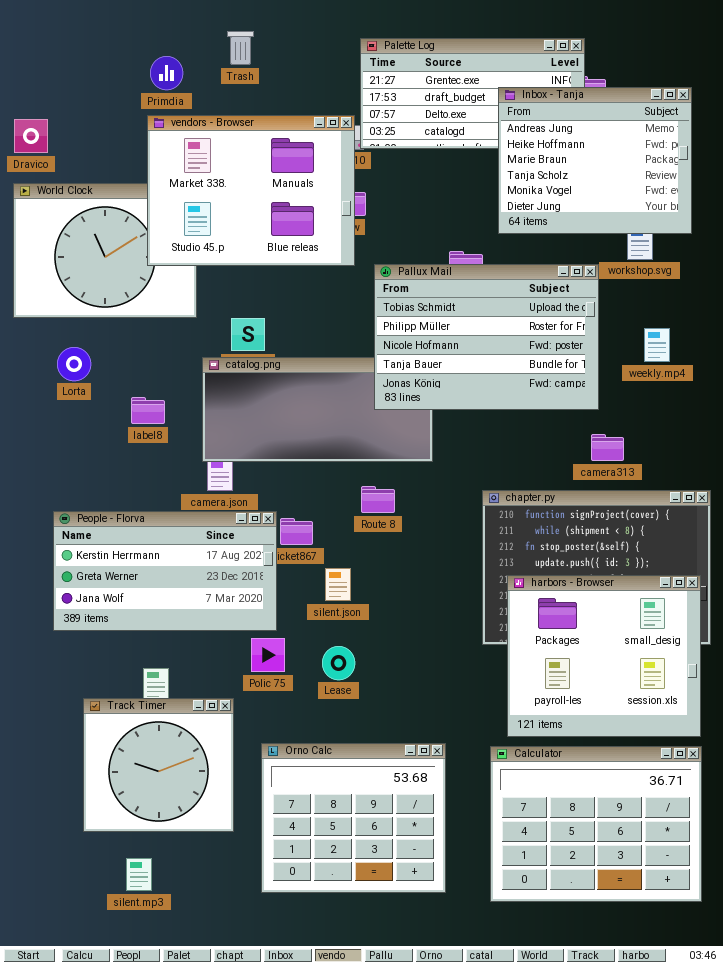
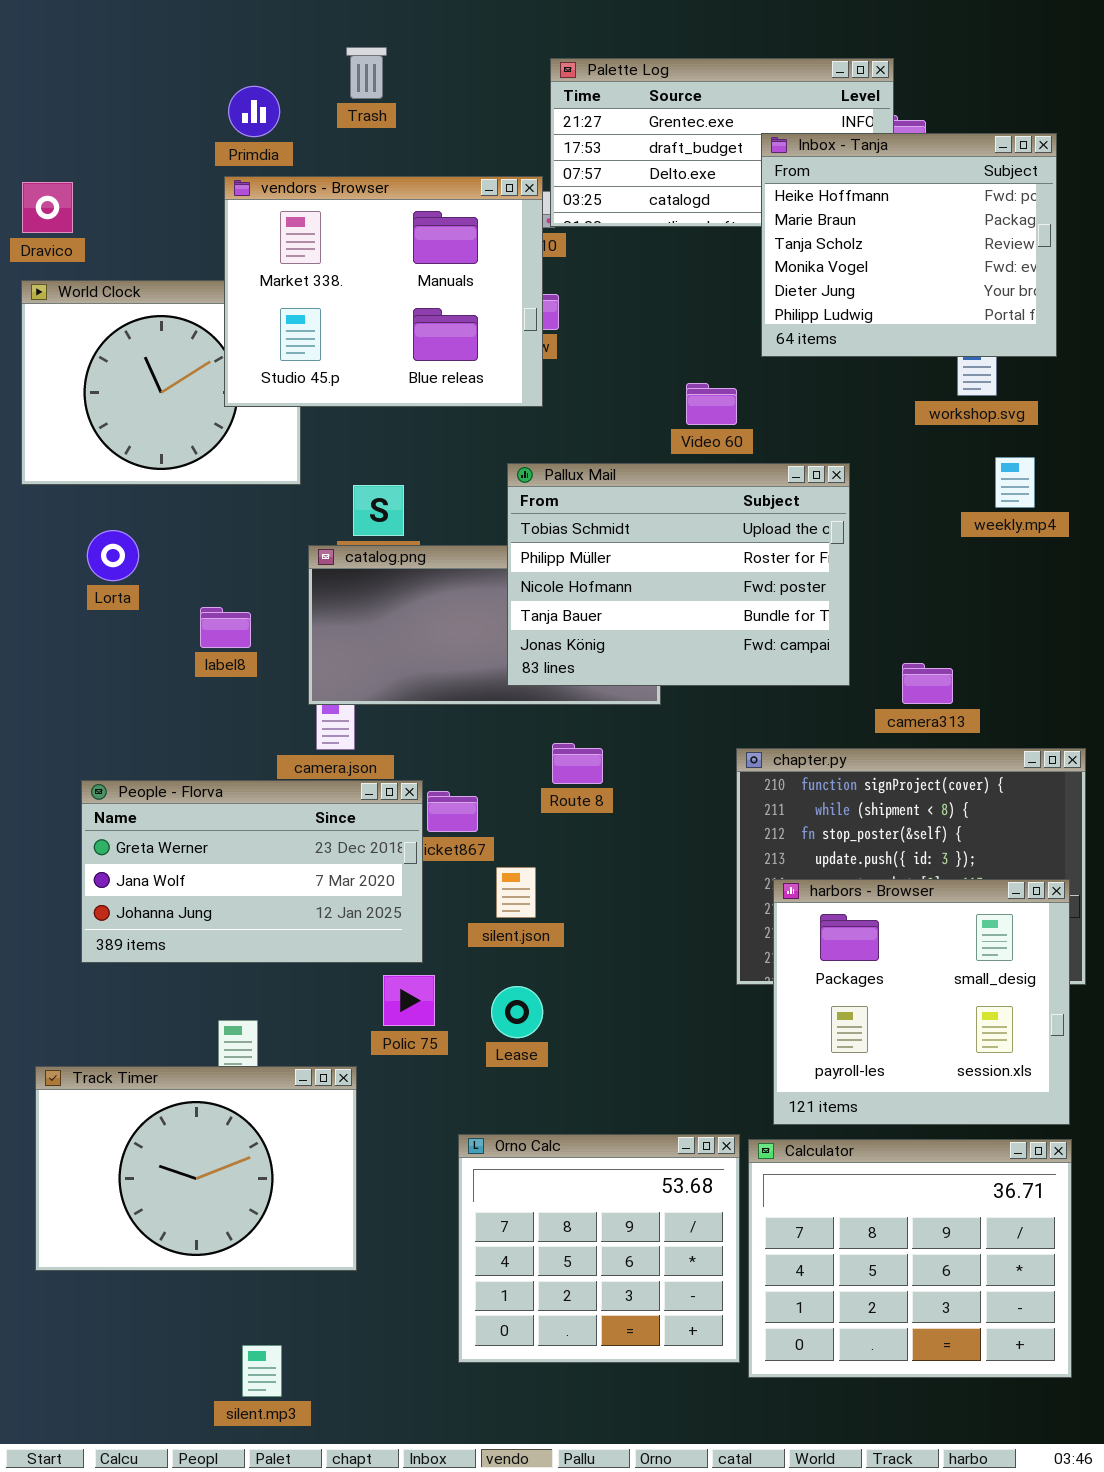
Inbox - Tanja: [498,87,692,234] -> [761,133,1057,357], scrolled down 1 row
Pallux Mail: [374,264,599,410] -> [507,463,850,686], moved
weekly.mp4: [644,328,670,362] -> [995,457,1035,508], moved
People - Florva: [53,511,277,631] -> [81,780,423,963], scrolled down 1 row
Track Timer: [83,698,234,832] -> [35,1066,357,1271], resized
Orno Calc: [261,743,446,893] -> [458,1134,740,1363], moved
silent.mp3: [126,858,152,891] -> [242,1345,282,1397], moved

